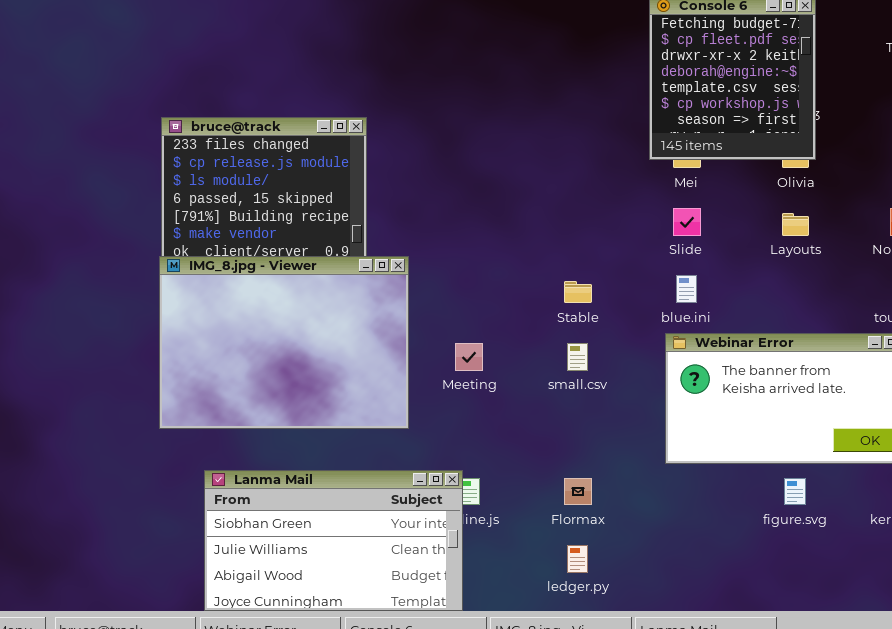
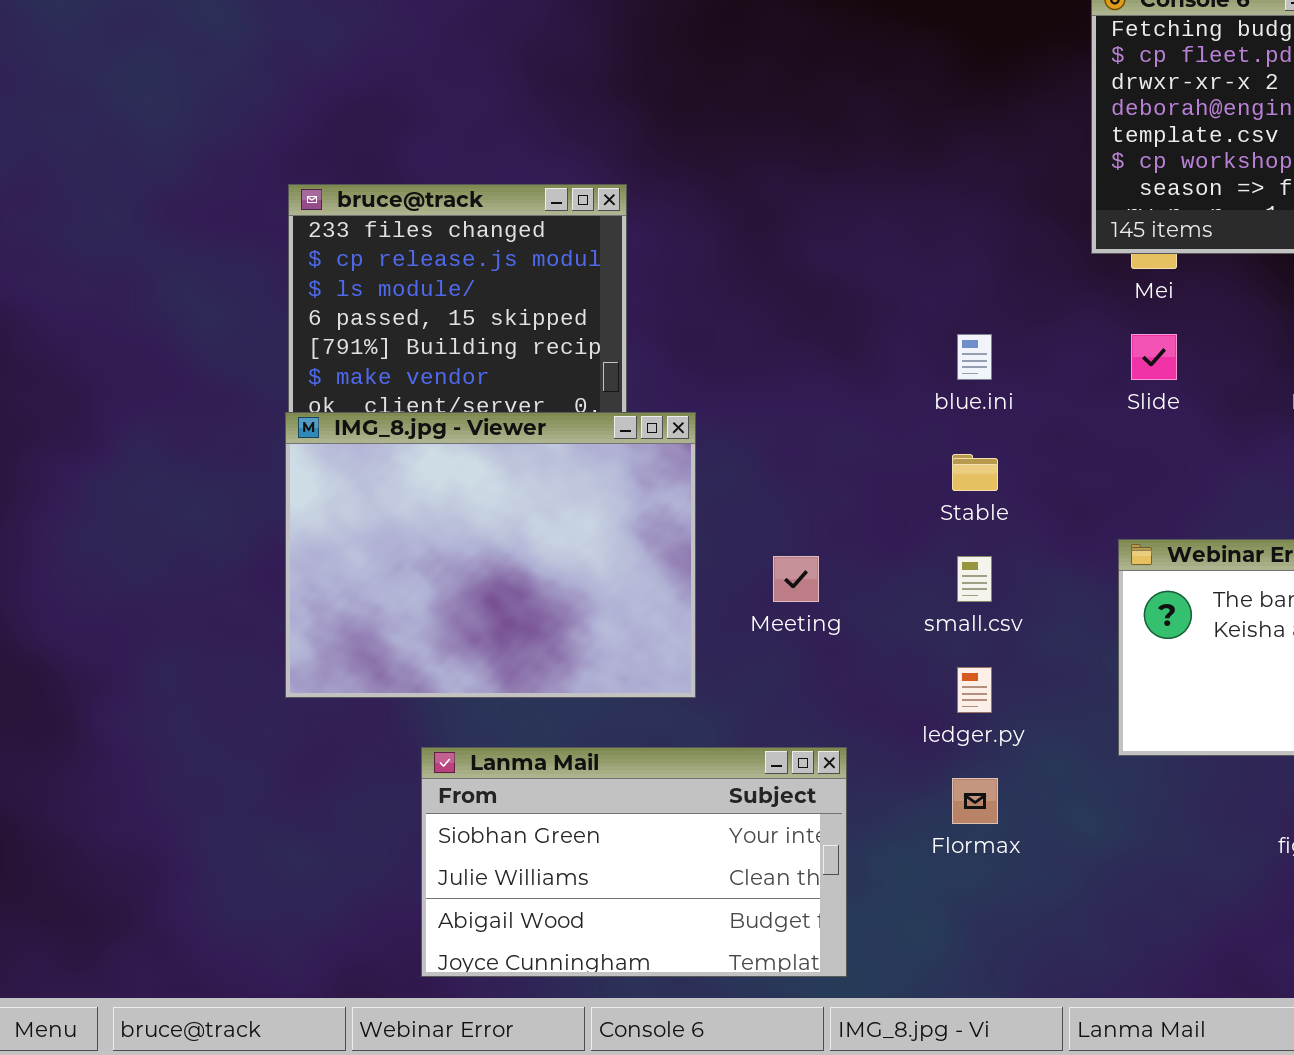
blue.ini: [676,275,697,303] -> [957,334,992,380], moved
Lanma Mail: [204,470,463,611] -> [421,747,847,977], moved
ledger.py: [567,545,588,573] -> [957,667,992,713], moved

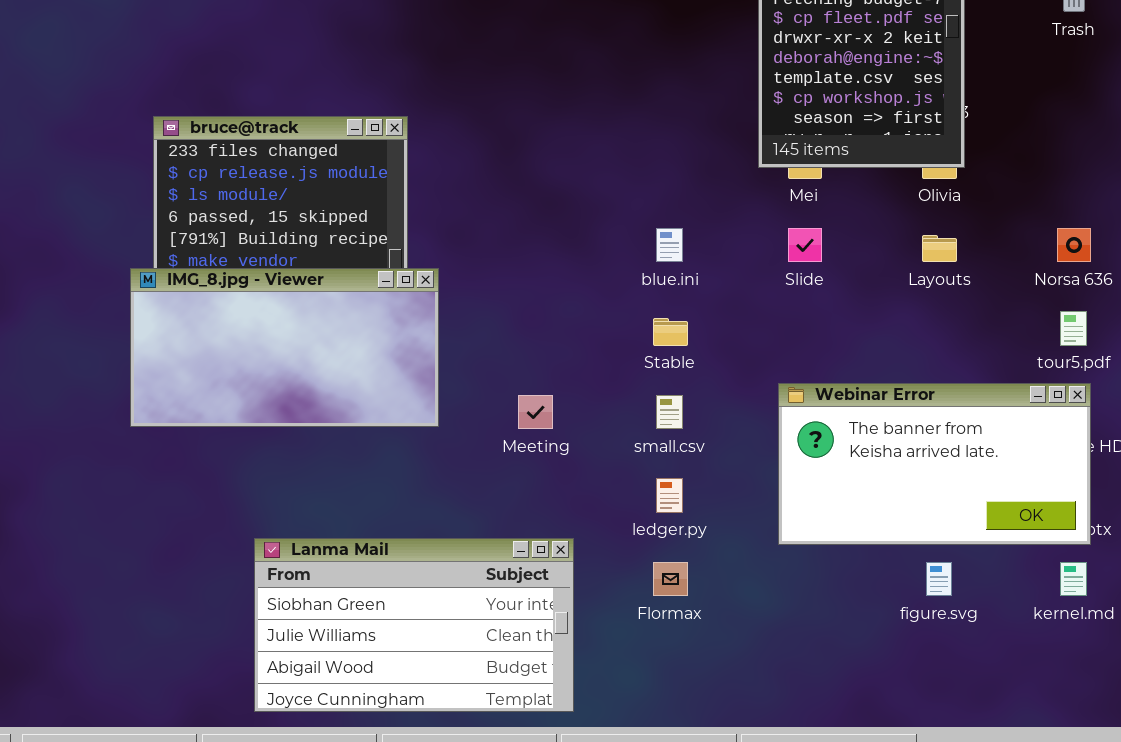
IMG_8.jpg - Viewer: [285,412,696,698] -> [130,268,439,427], moved, resized

